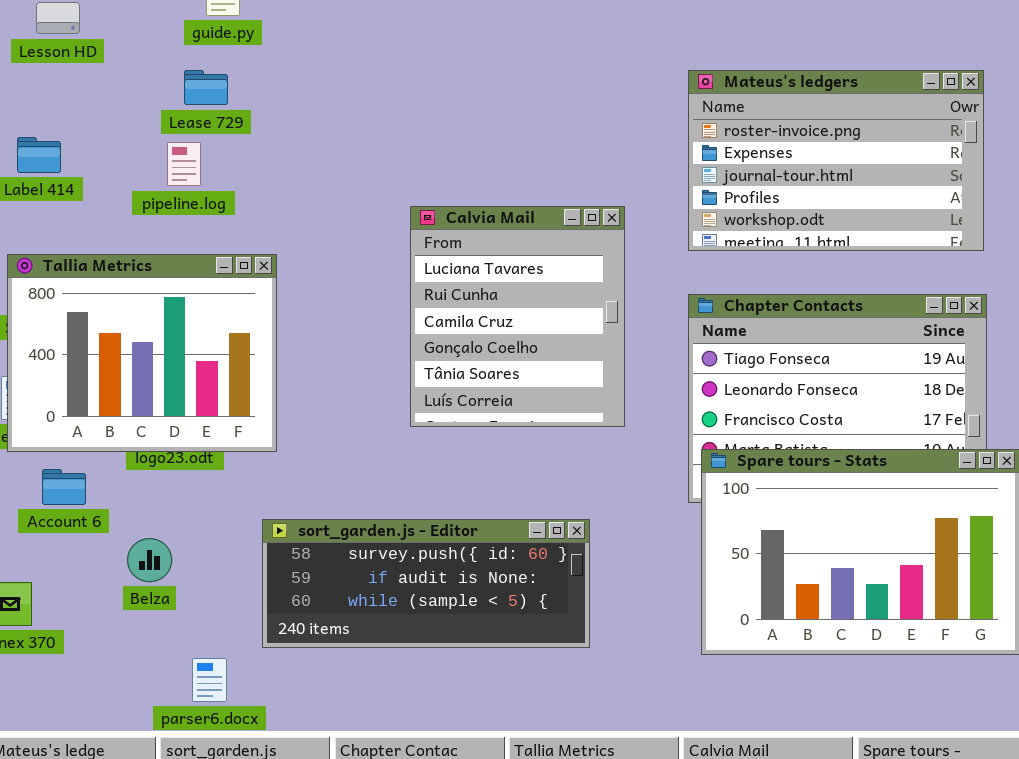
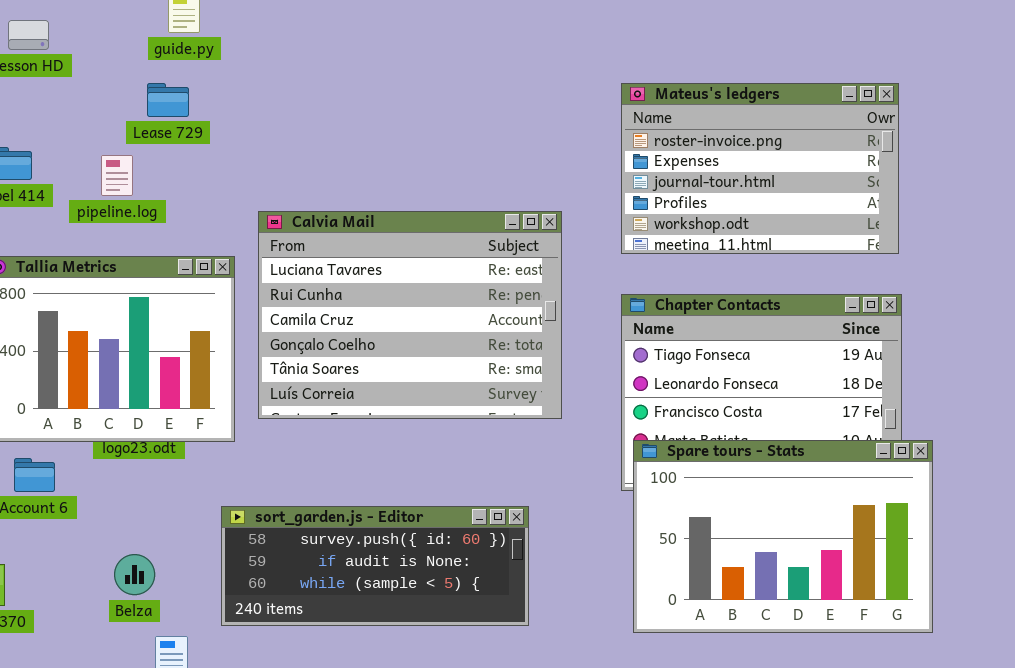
pipeline.log: [167,142,201,186] -> [101,155,133,196], moved
Calvia Mail: [410,206,625,427] -> [258,211,562,419], resized
Belza: [127,538,172,582] -> [114,554,155,595], moved

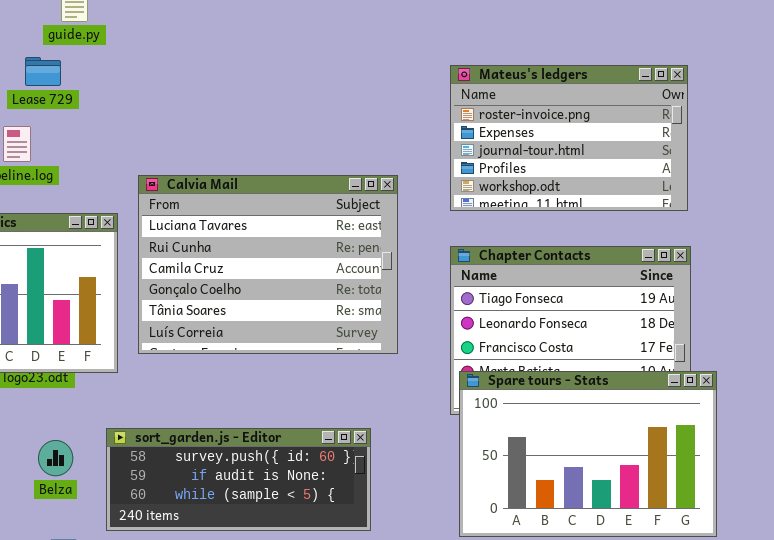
Lease 729: [147,83,189,117] -> [25,57,61,86], moved
Belza: [114,554,155,595] -> [38,440,73,476], moved

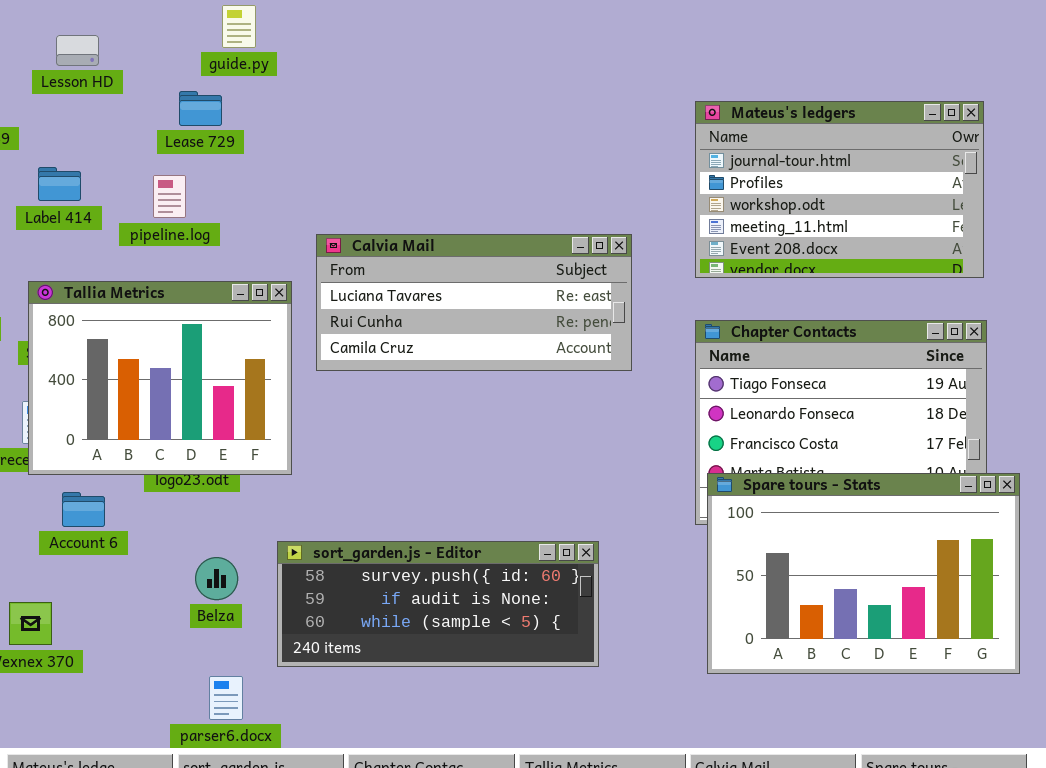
Mateus's ledgers: [450,65,688,211] -> [695,101,984,278], scrolled down 2 rows
Calvia Mail: [138,175,398,354] -> [316,234,632,371], resized

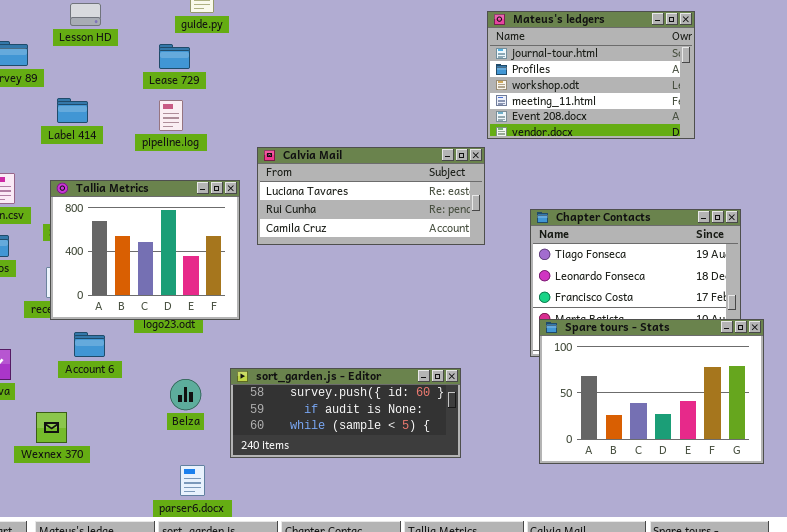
Mateus's ledgers: [695,101,984,278] -> [487,11,695,139], moved
pipeline.log: [153,175,186,218] -> [159,100,183,131], moved

